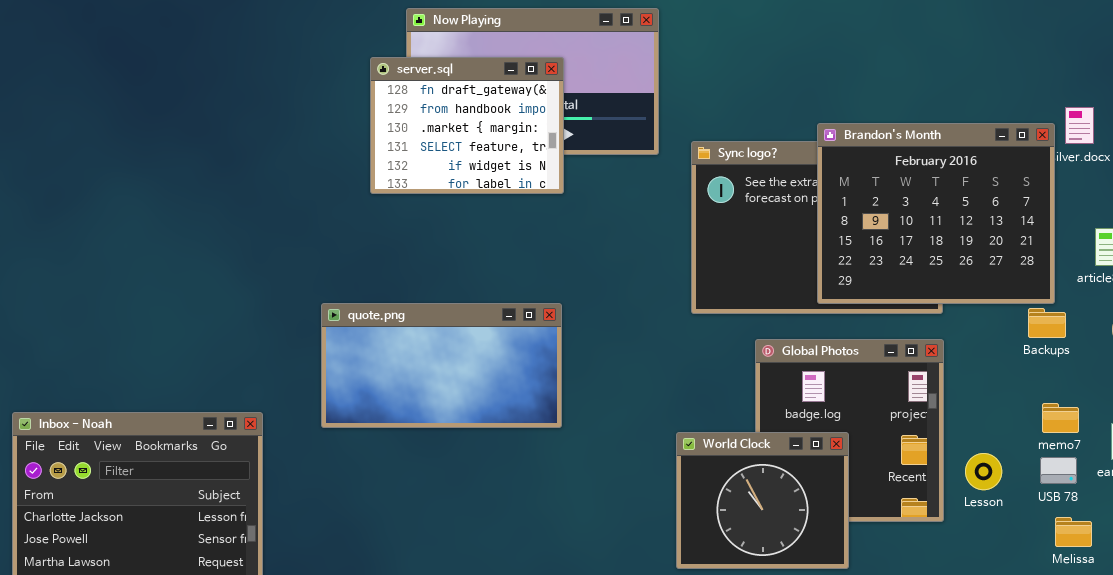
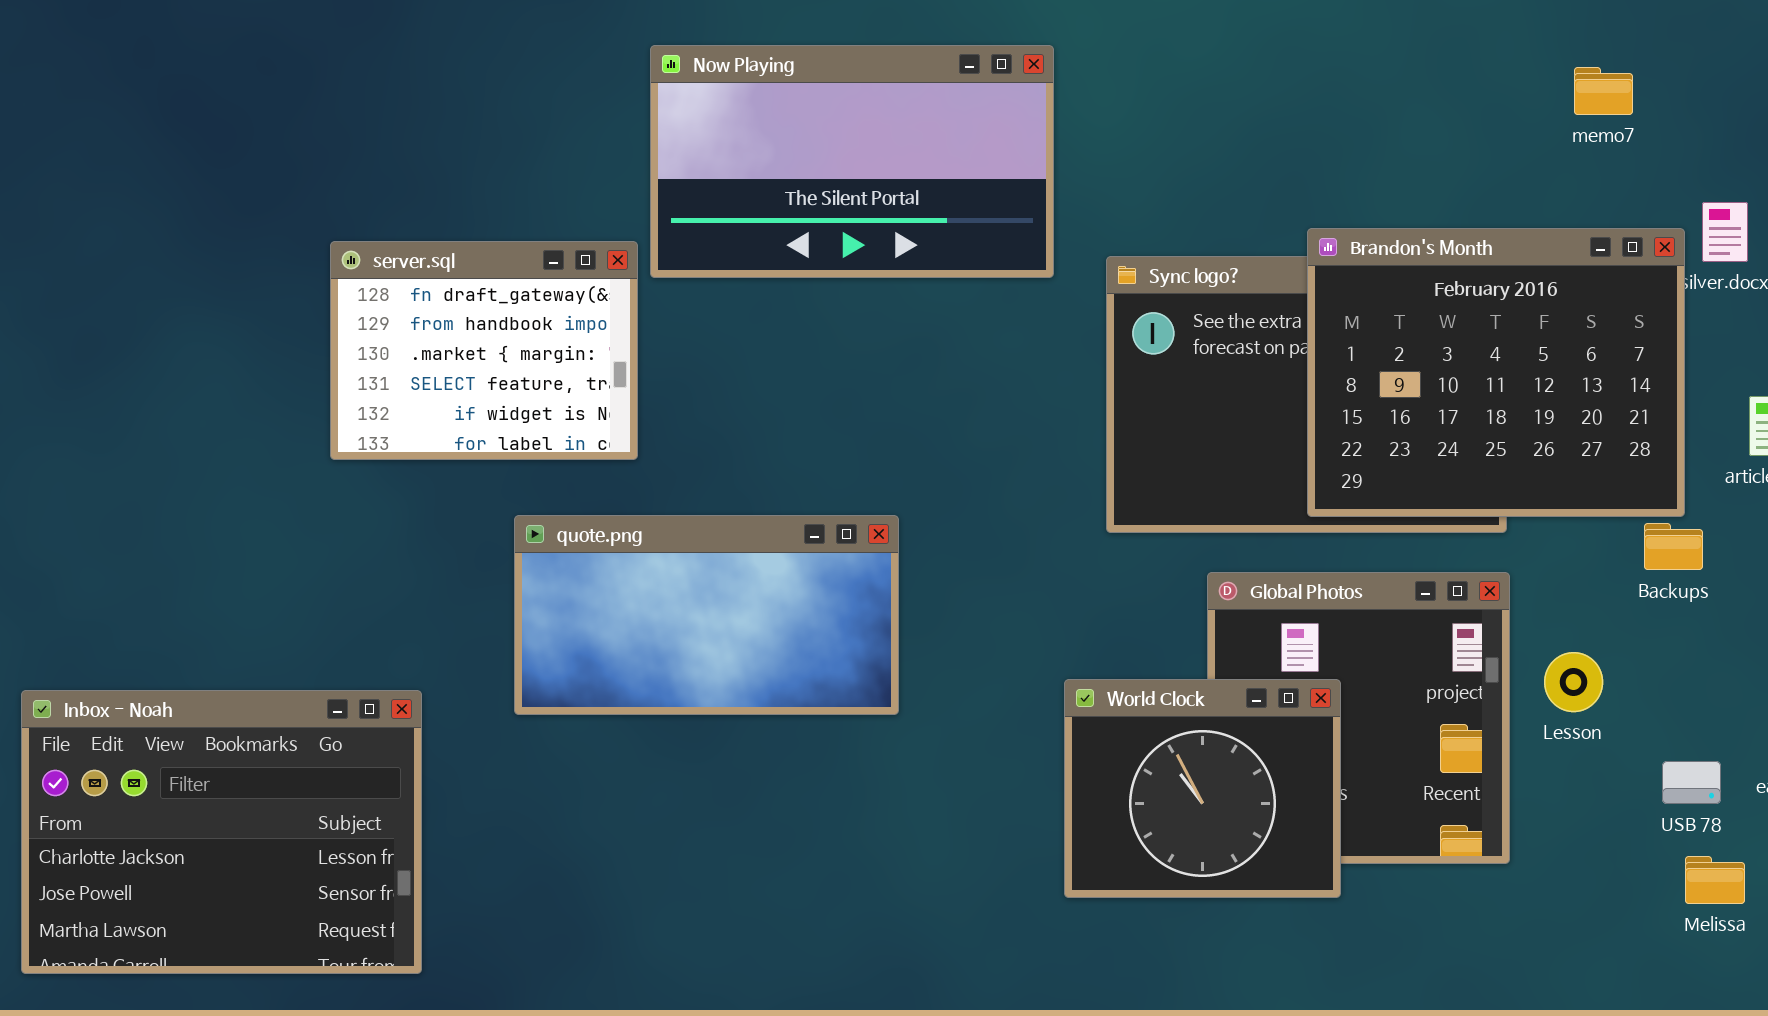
server.sql: [370,57,564,194] -> [330,241,638,460], moved
memo7: [1042,403,1079,433] -> [1574,67,1633,115], moved
World Clock: [676,432,849,569] -> [1064,679,1341,898], moved
Lesson: [965,453,1002,490] -> [1544,652,1603,712], moved

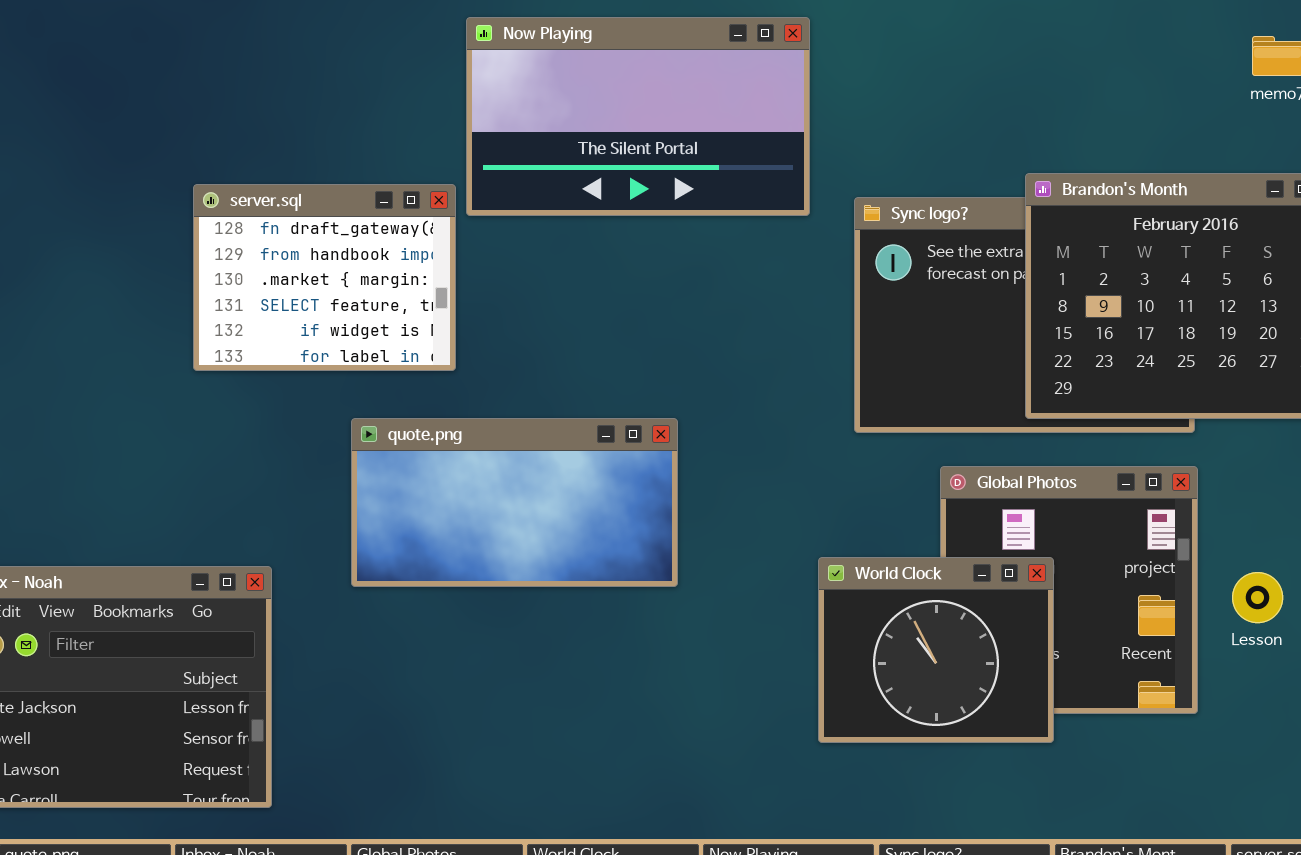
Lesson: [1544,652,1603,712] -> [1232,572,1283,623], moved

